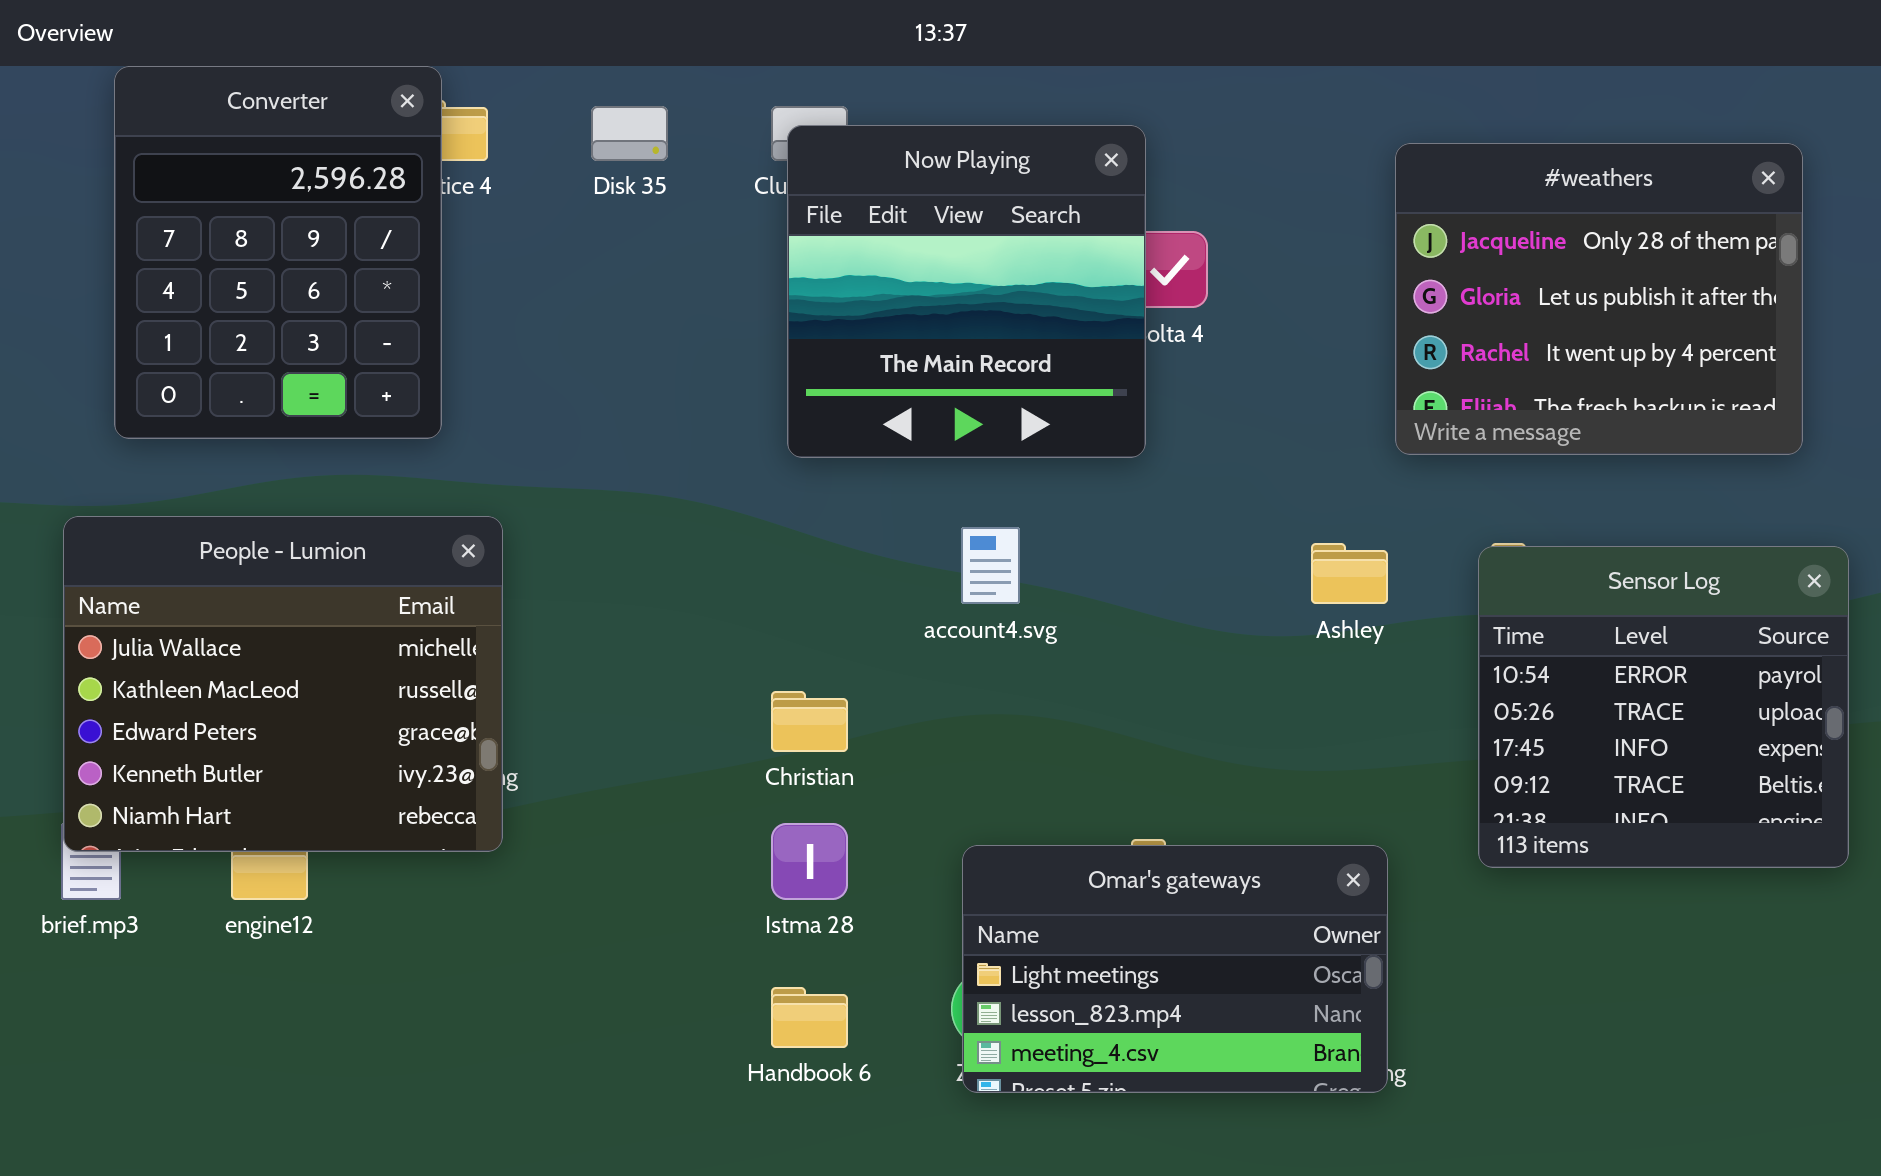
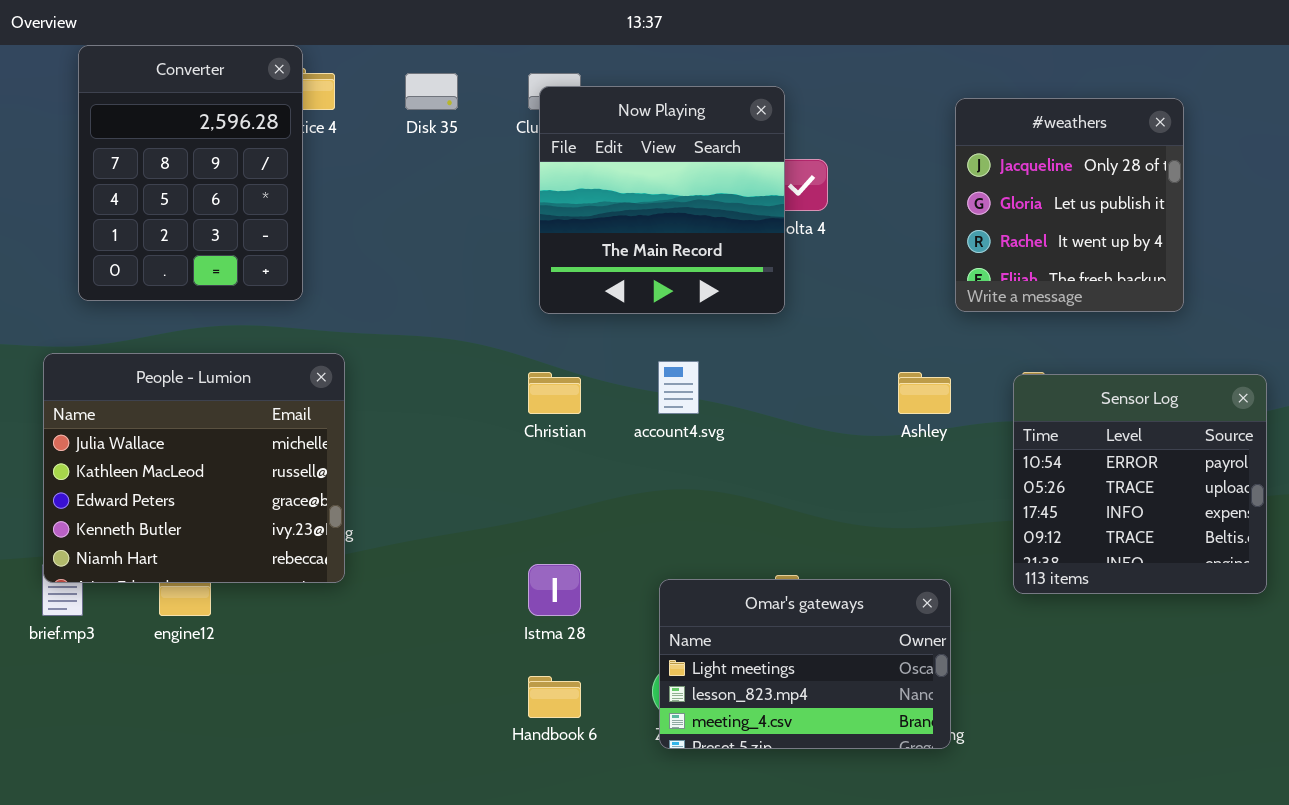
#weathers: [1395,143,1803,455] -> [955,98,1184,312], resized
Christian: [771,691,848,752] -> [528,372,581,414], moved

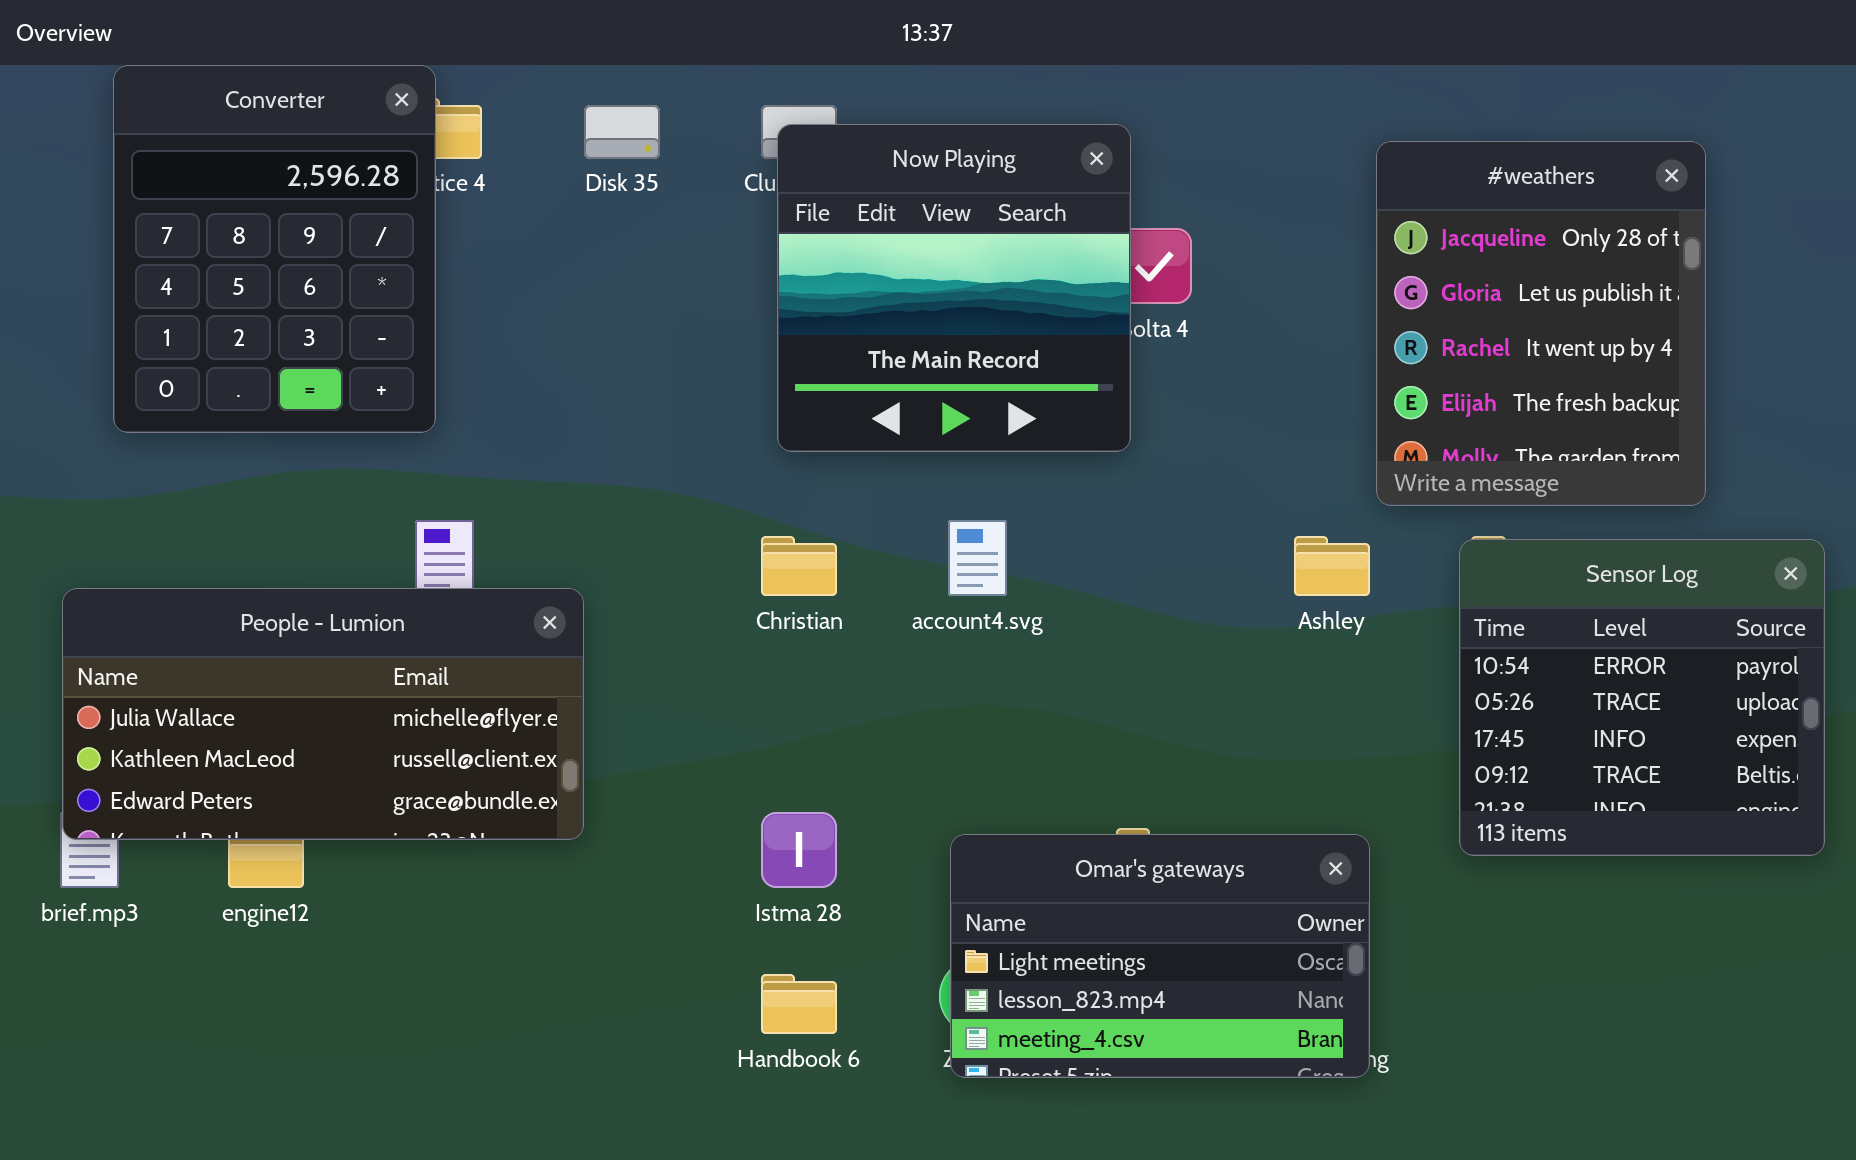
#weathers: [955,98,1184,312] -> [1376,141,1706,506], resized
People - Lumion: [43,353,345,583] -> [62,588,584,840], resized

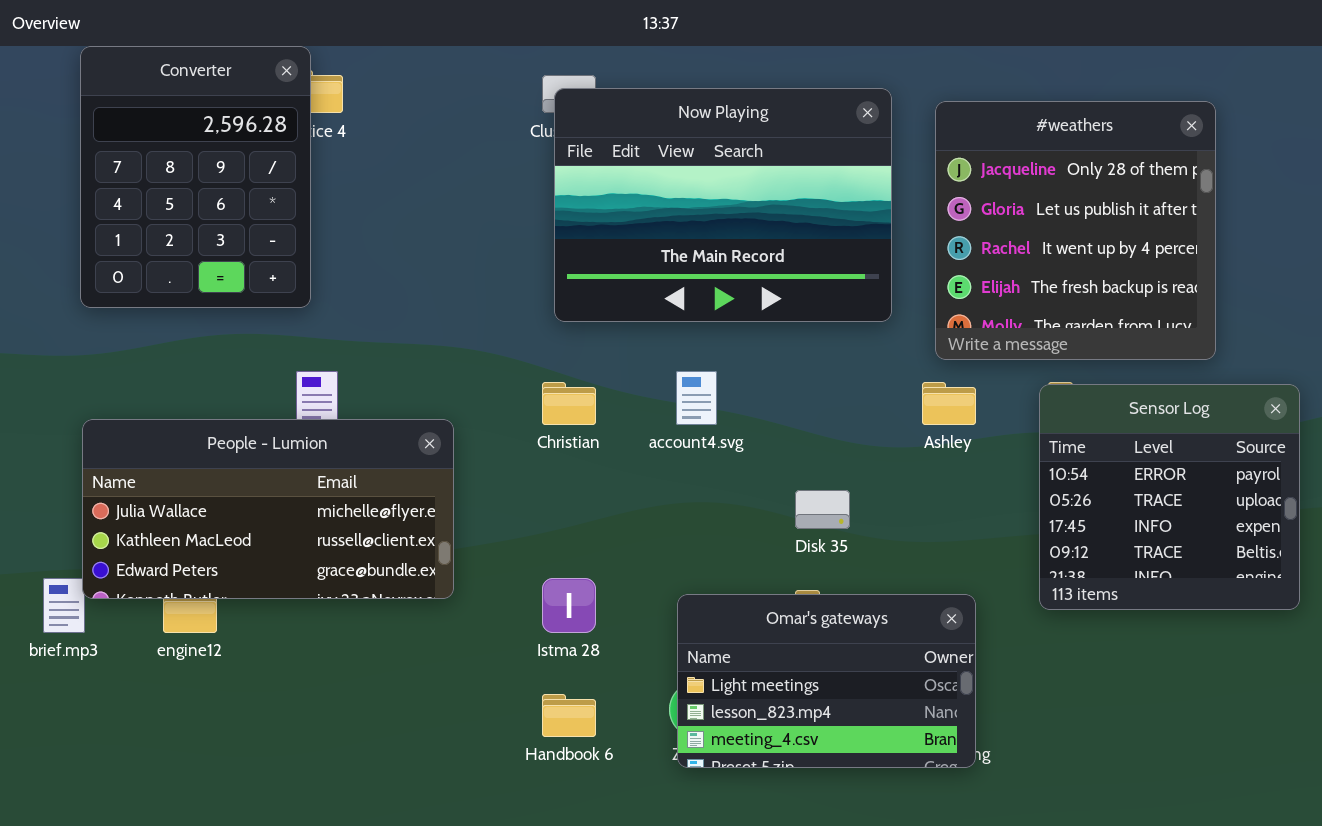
Disk 35: [584,105,660,159] -> [795,490,850,529], moved
Now Playing: [777,124,1131,452] -> [554,88,892,322], resized
#weathers: [1376,141,1706,506] -> [935,101,1216,360], resized
People - Lumion: [62,588,584,840] -> [82,419,454,599], moved

